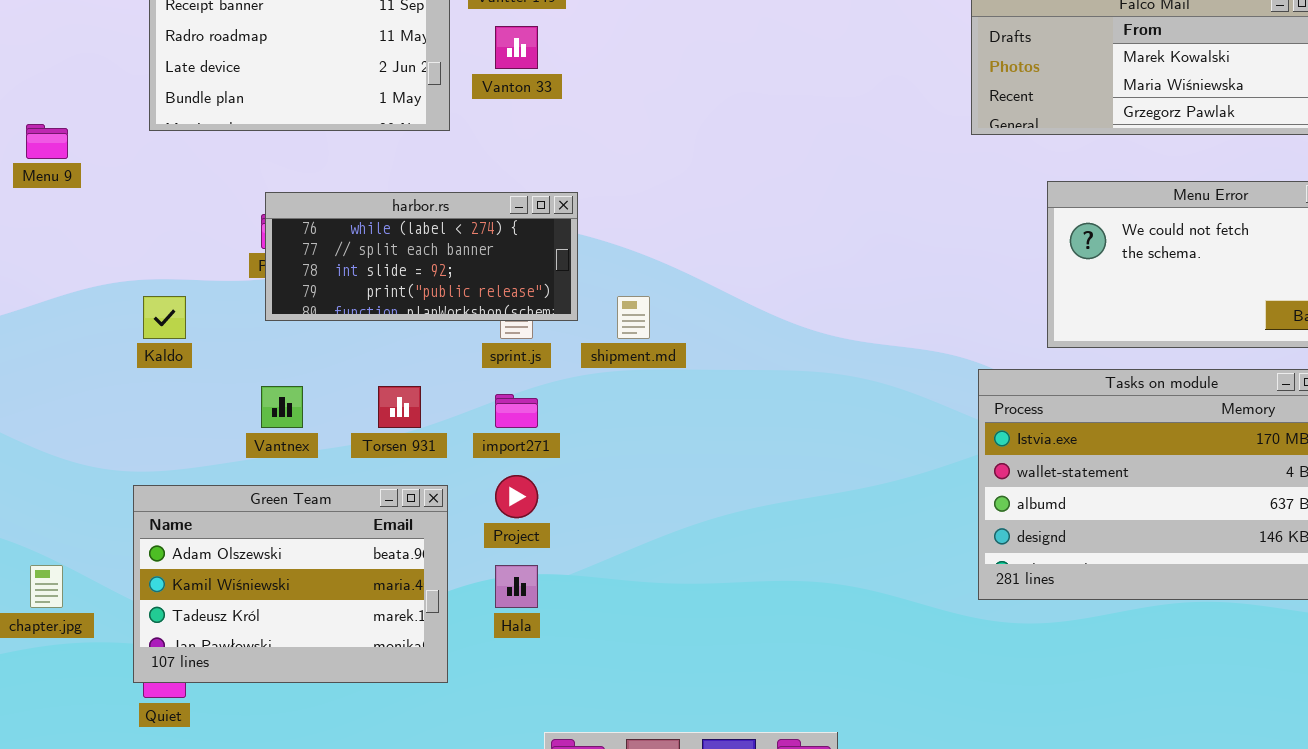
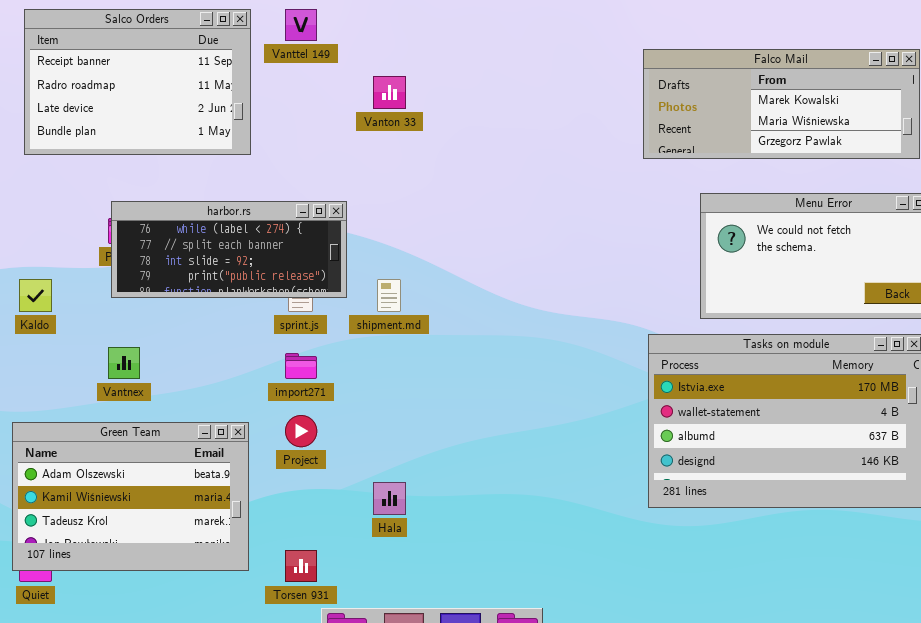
Vanton 33: [495,26,538,69] -> [373,76,406,109], moved
Torsen 931: [378,386,421,428] -> [285,550,317,582], moved
Hala: [495,565,538,608] -> [373,482,406,515], moved

